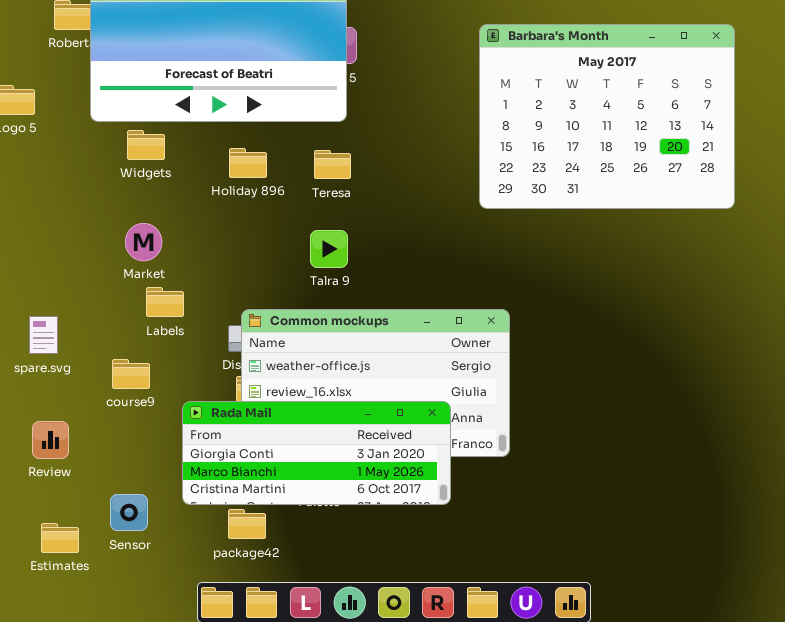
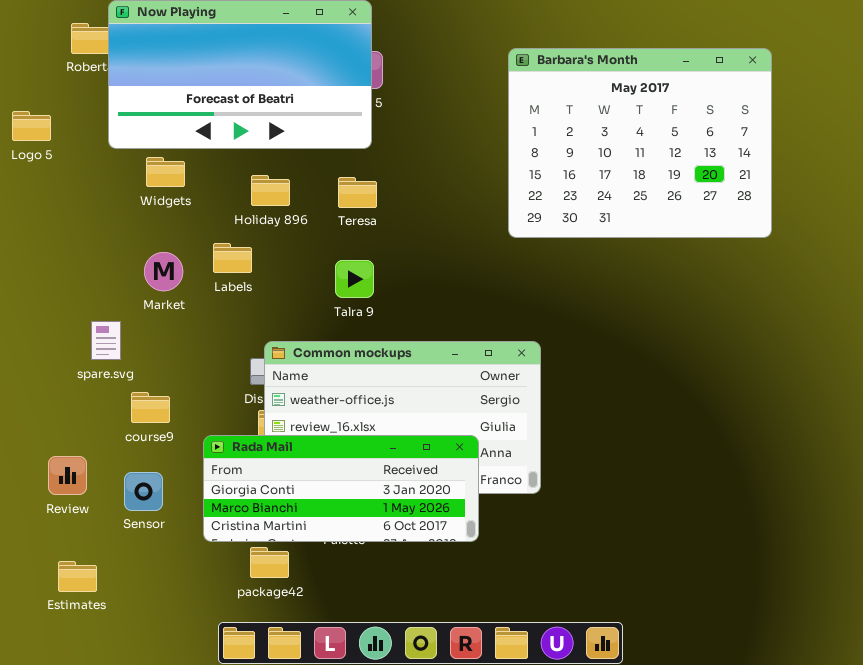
Labels: [146,287,184,317] -> [213,243,252,273], moved
spare.svg: [29,316,58,354] -> [91,321,121,360], moved
Sensor: [110,494,148,531] -> [124,472,163,511], moved

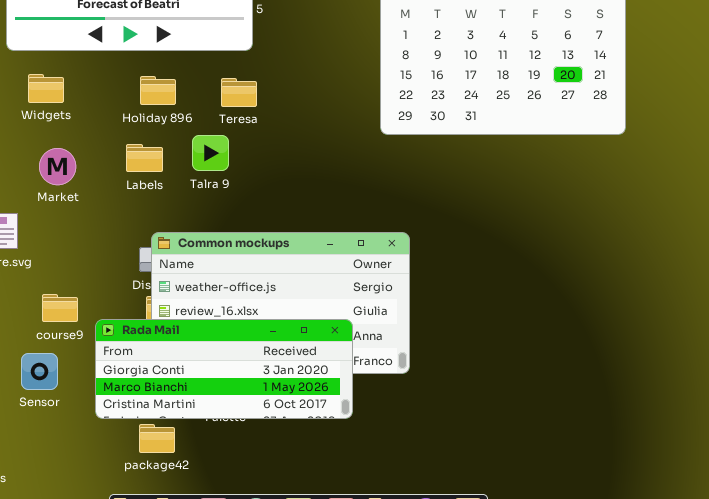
Widgets: [146,157,185,187] -> [28,74,64,103], moved
Labels: [213,243,252,273] -> [126,144,163,172], moved
Talra 9: [335,260,374,298] -> [192,135,229,171], moved
course9: [131,392,170,423] -> [42,294,78,322], moved

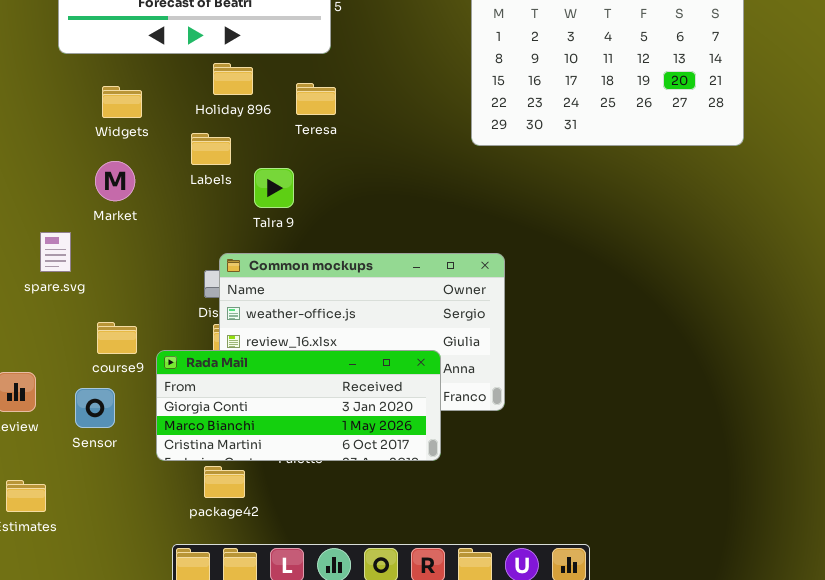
Widgets: [28,74,64,103] -> [102,86,142,118], moved
Holiday 896: [140,76,176,105] -> [213,63,253,95], moved
Talra 9: [192,135,229,171] -> [254,168,294,208], moved
Labels: [126,144,163,172] -> [191,133,231,165], moved

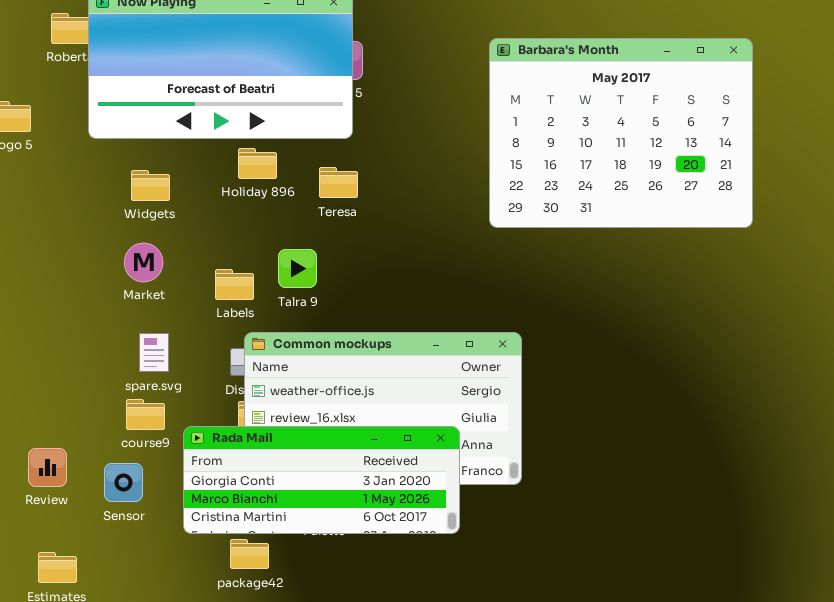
Labels: [191,133,231,165] -> [215,269,254,300], moved
spare.svg: [40,232,71,272] -> [139,333,169,372], moved

